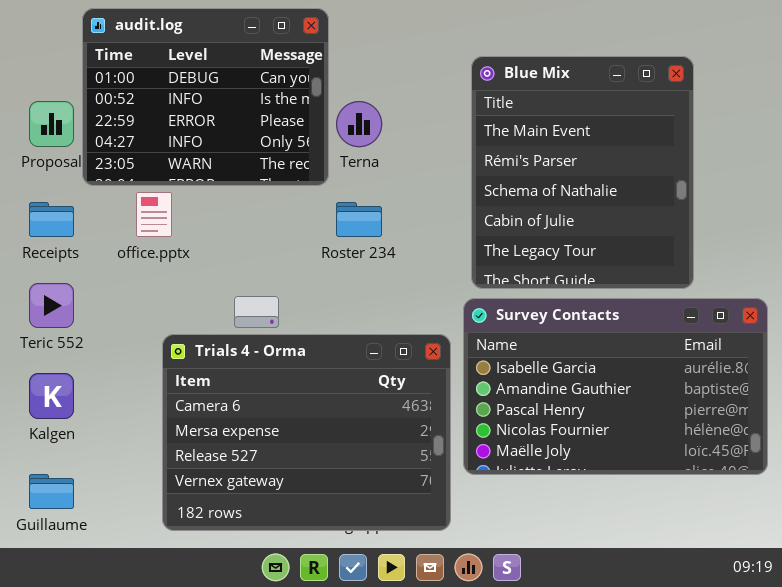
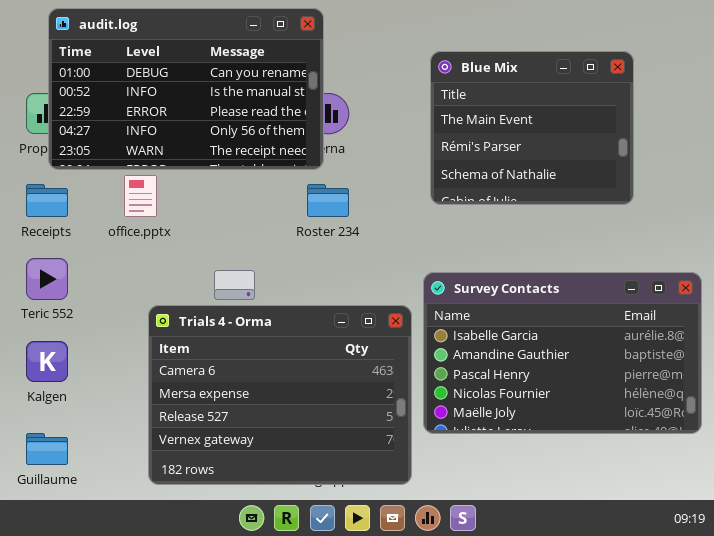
audit.log: [82,8,329,186] -> [48,8,324,170], moved, resized
Blue Mix: [471,56,694,289] -> [430,51,634,205], resized

